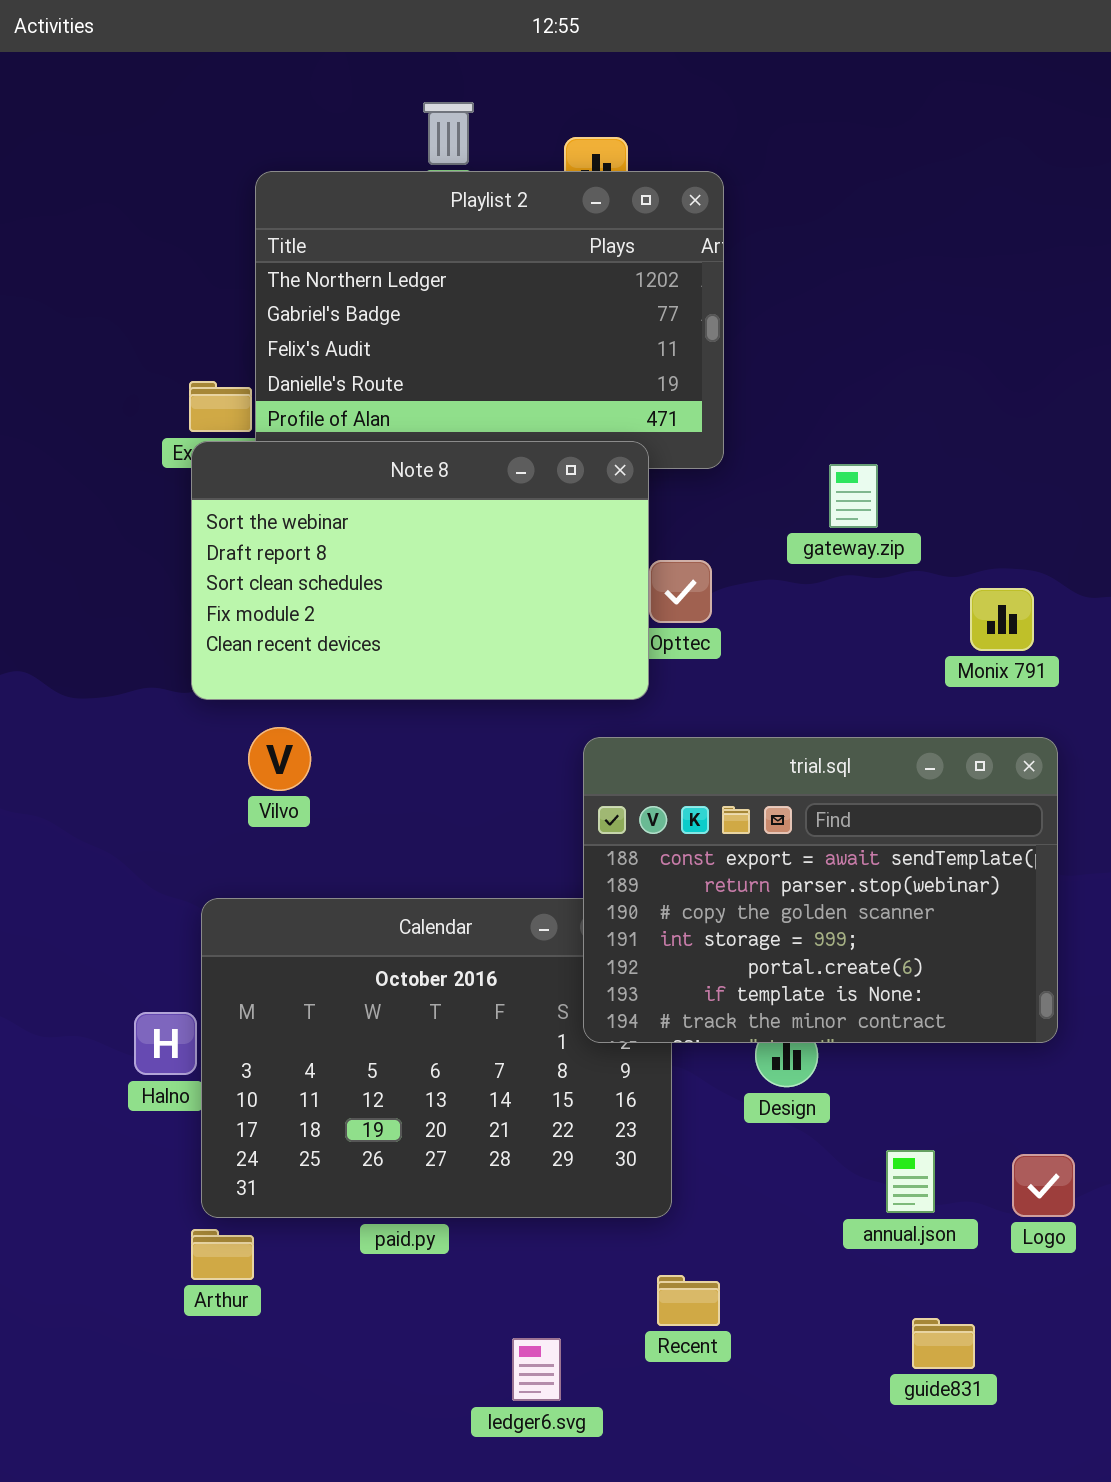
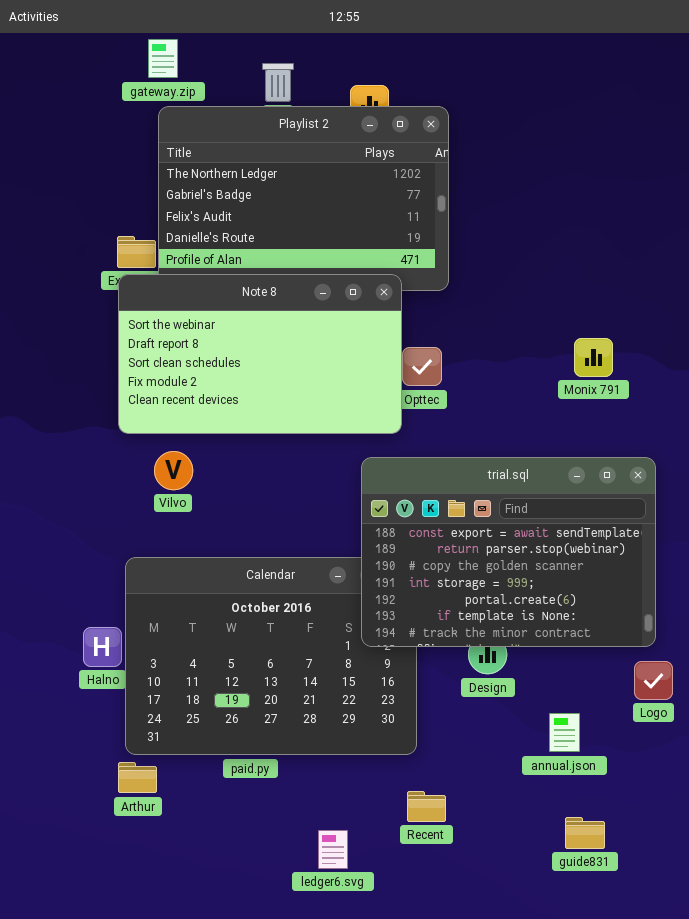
gateway.zip: [829,464,878,528] -> [148,39,178,78], moved
Monix 791: [970,588,1034,651] -> [574,338,613,377], moved
Logo: [1012,1154,1075,1217] -> [634,661,673,700], moved

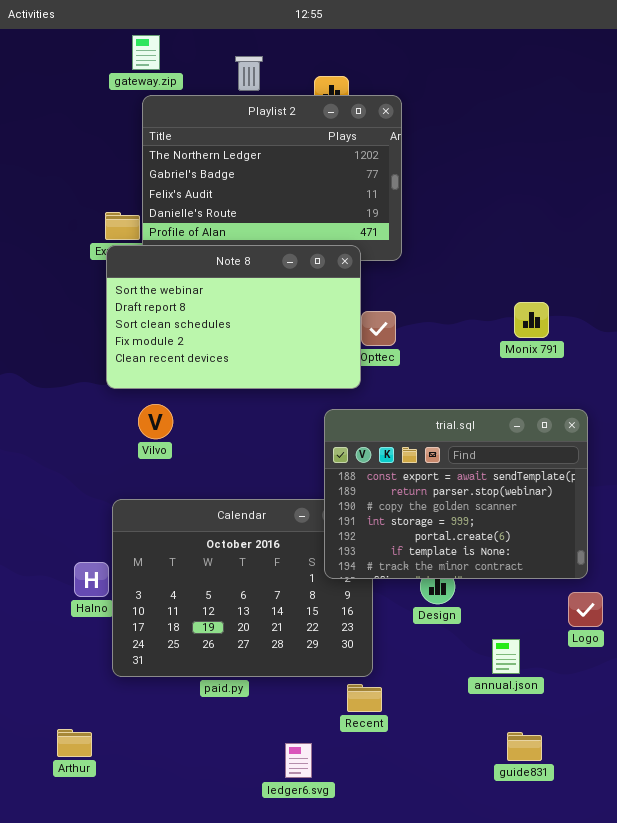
Arthur: [118,762,157,793] -> [57,729,92,757], moved
Recent: [407,791,446,822] -> [347,684,382,712], moved

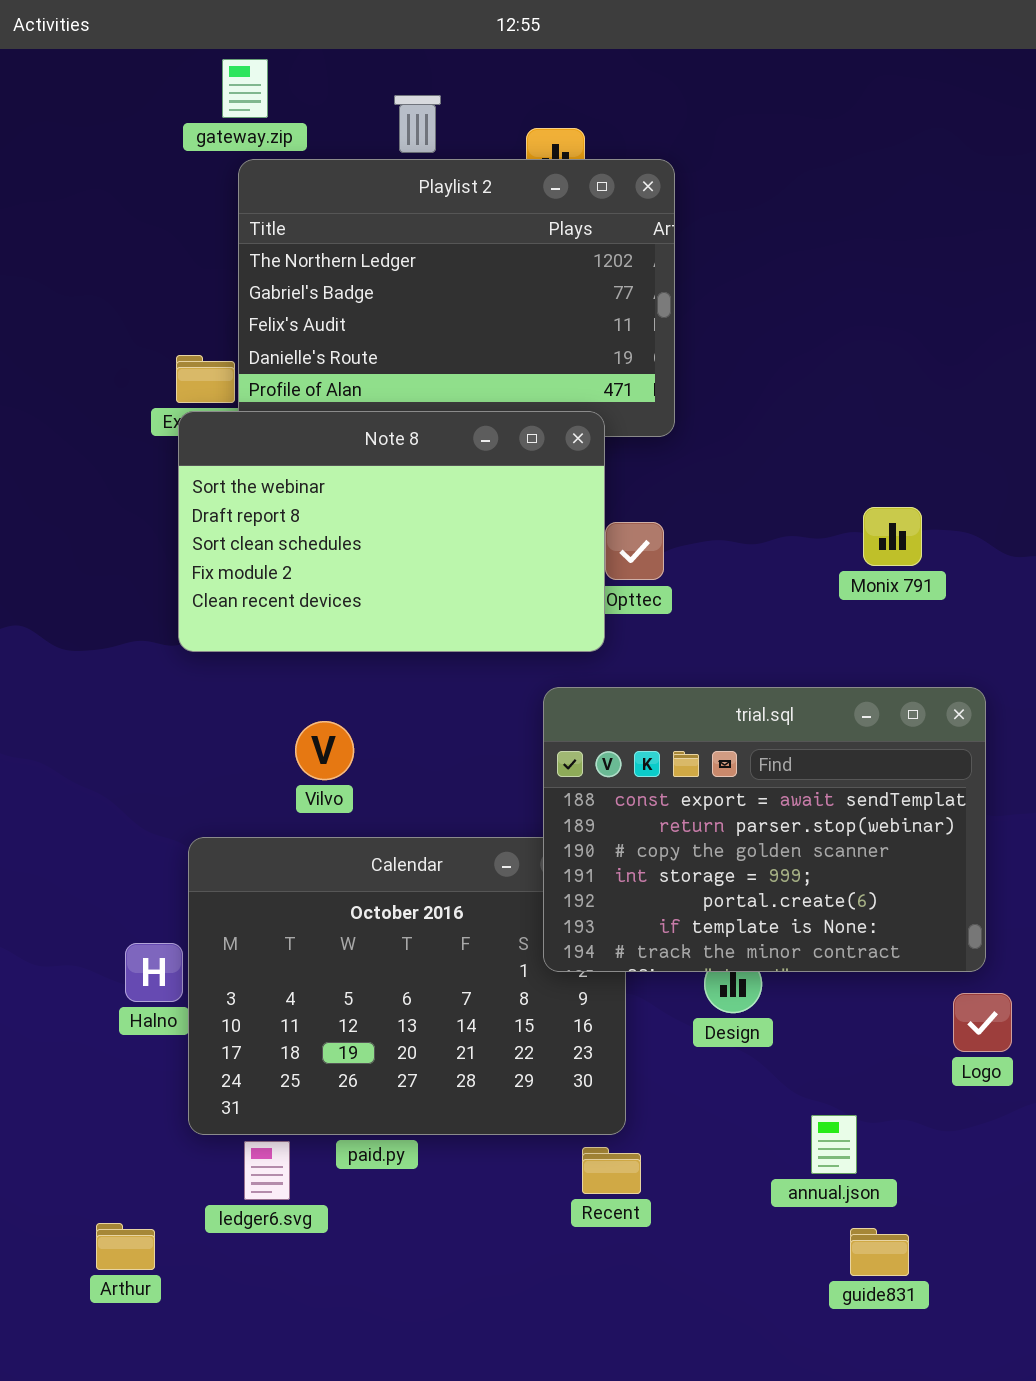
Vilvo: [138,404,173,439] -> [295,721,354,780], moved
annual.json: [492,639,520,674] -> [811,1115,857,1174], moved
ledger6.svg: [285,743,312,778] -> [244,1141,290,1200], moved

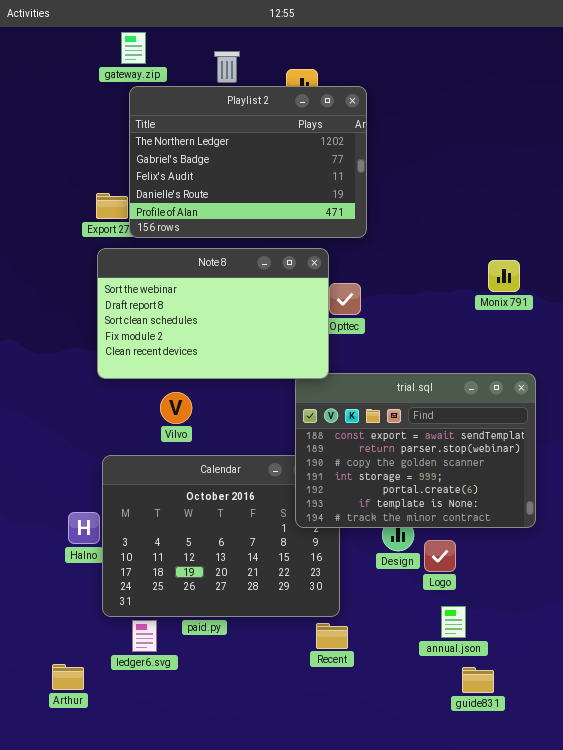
Note 8: [178,411,605,652] -> [97,248,329,379], moved
Monix 791: [863,507,922,566] -> [488,260,520,292], moved
Logo: [953,993,1012,1052] -> [424,540,456,572], moved

